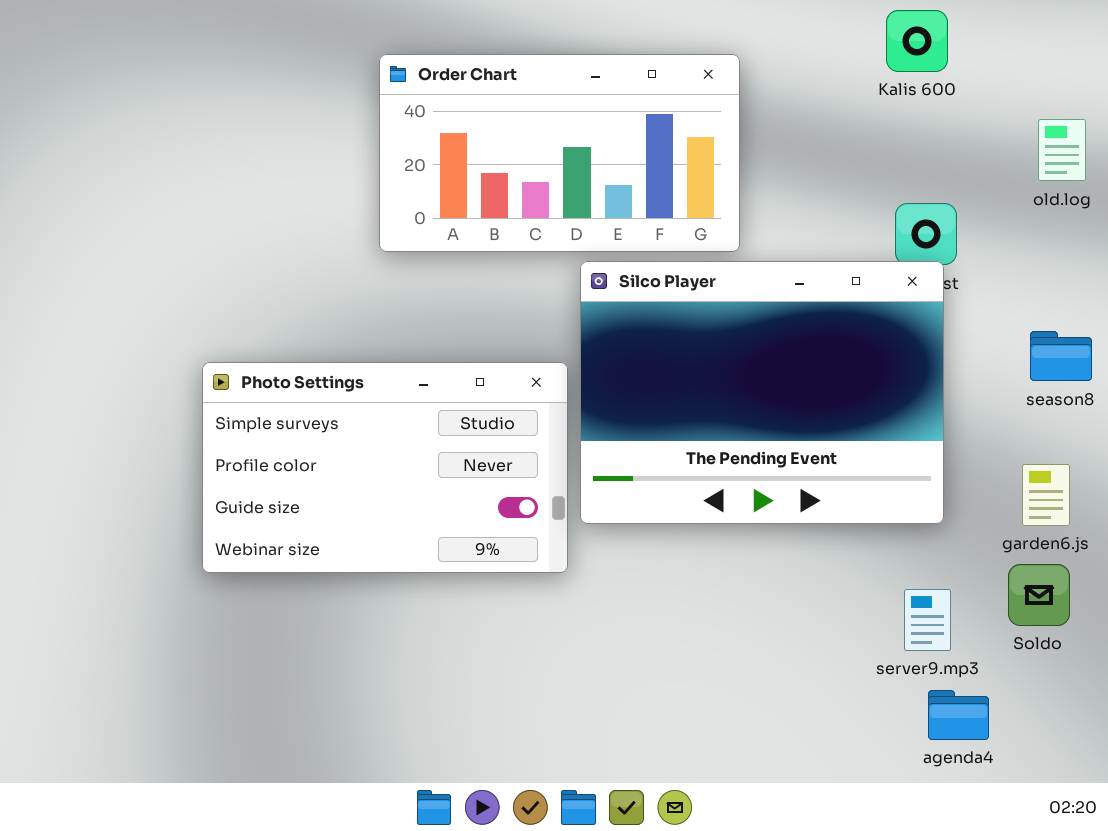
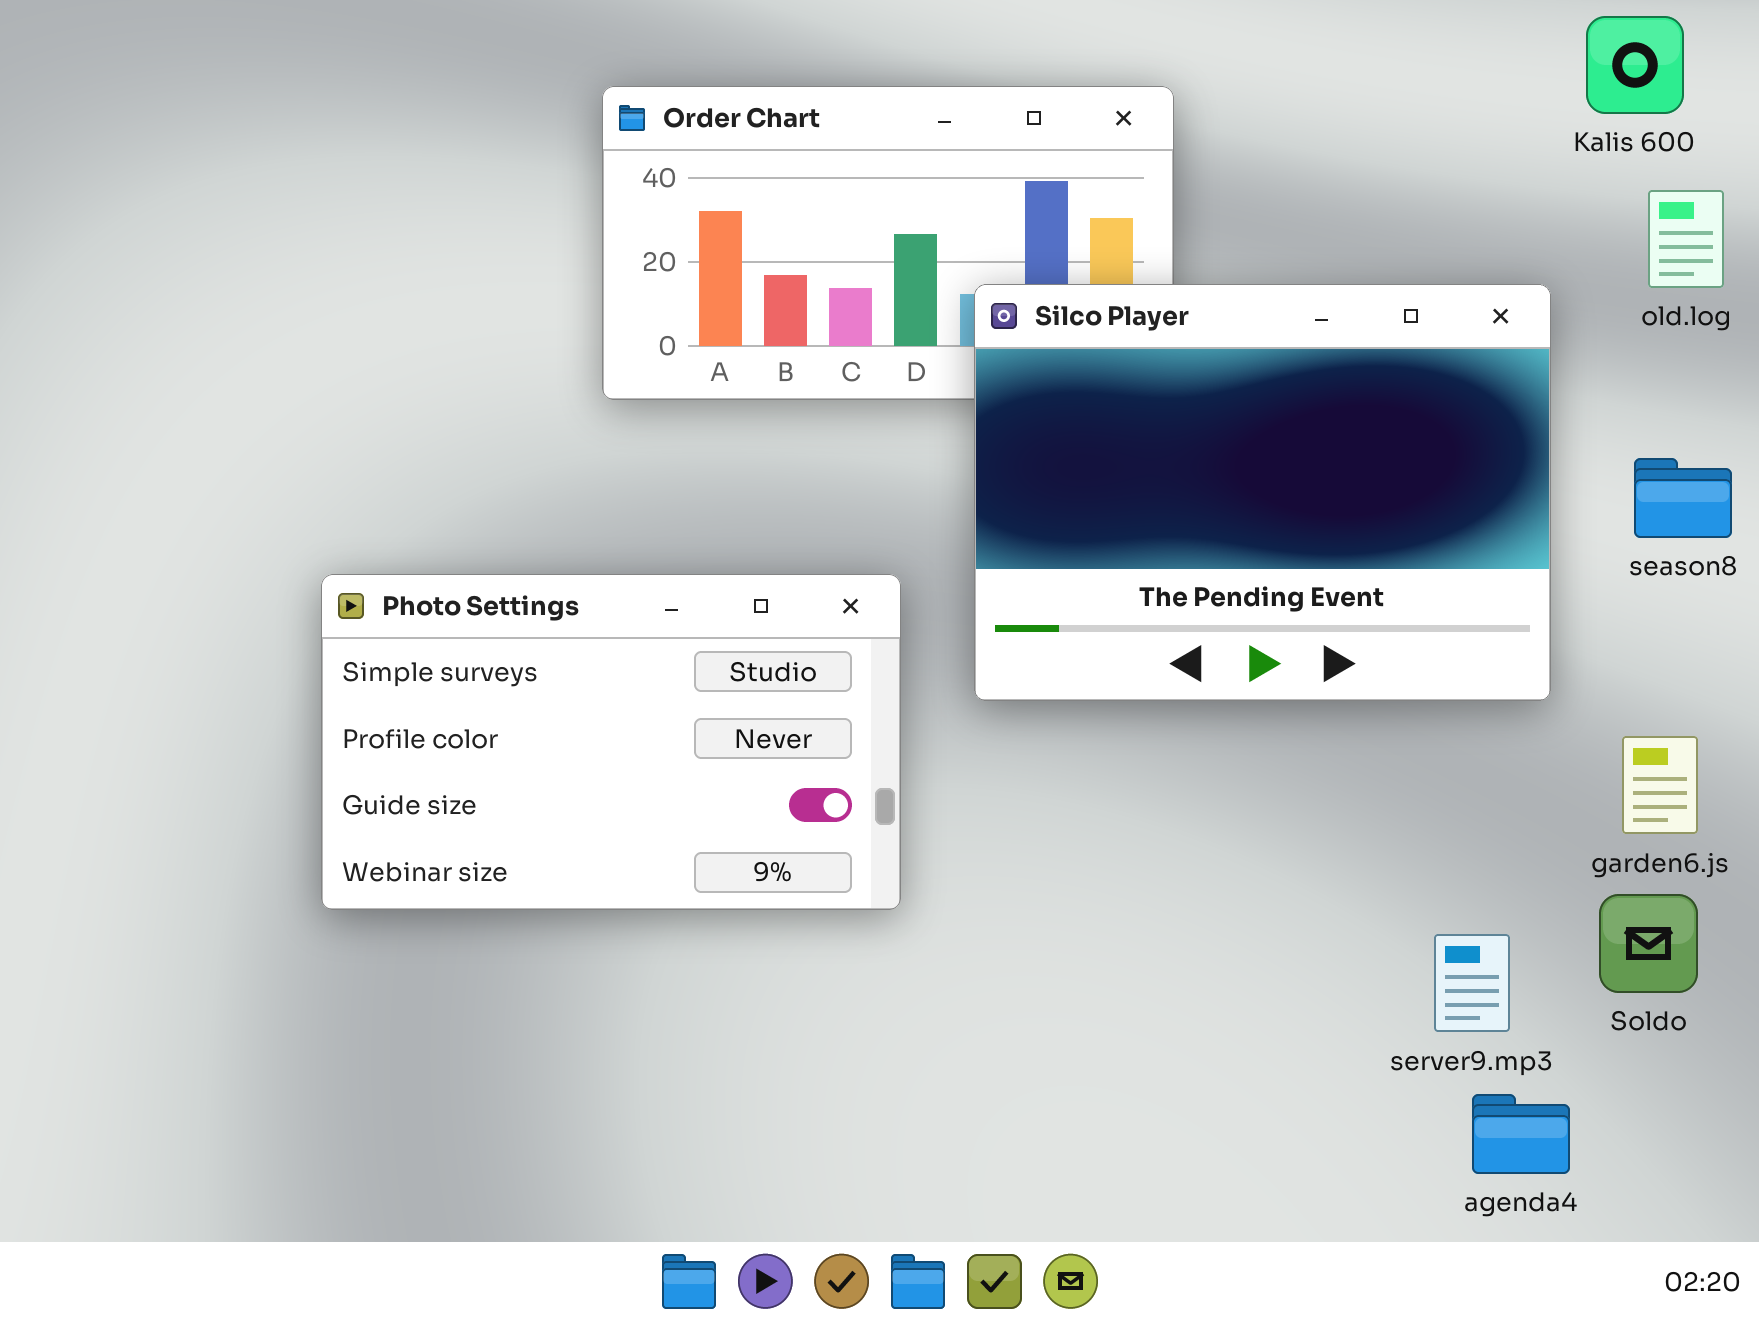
Kalis 600: [886,10,948,72] -> [1586,16,1684,114], moved
Silco Player: [580,261,944,524] -> [974,284,1551,701], moved
season8: [1030,331,1092,381] -> [1634,458,1732,538], moved

